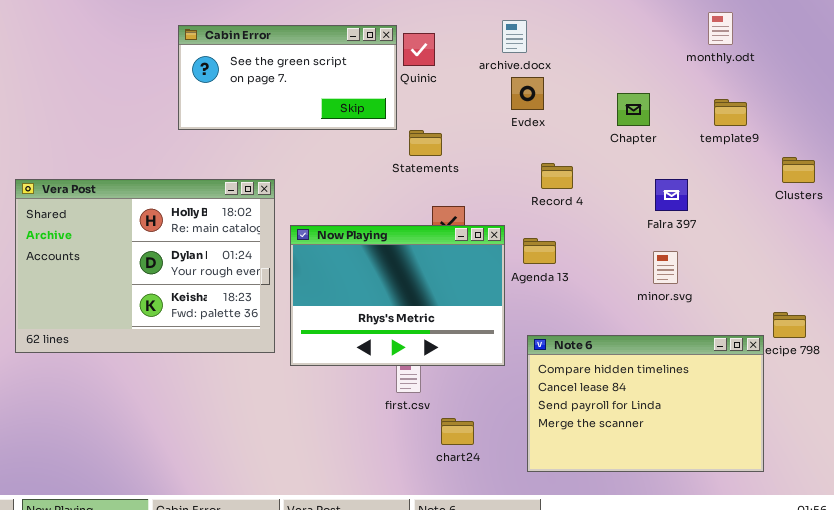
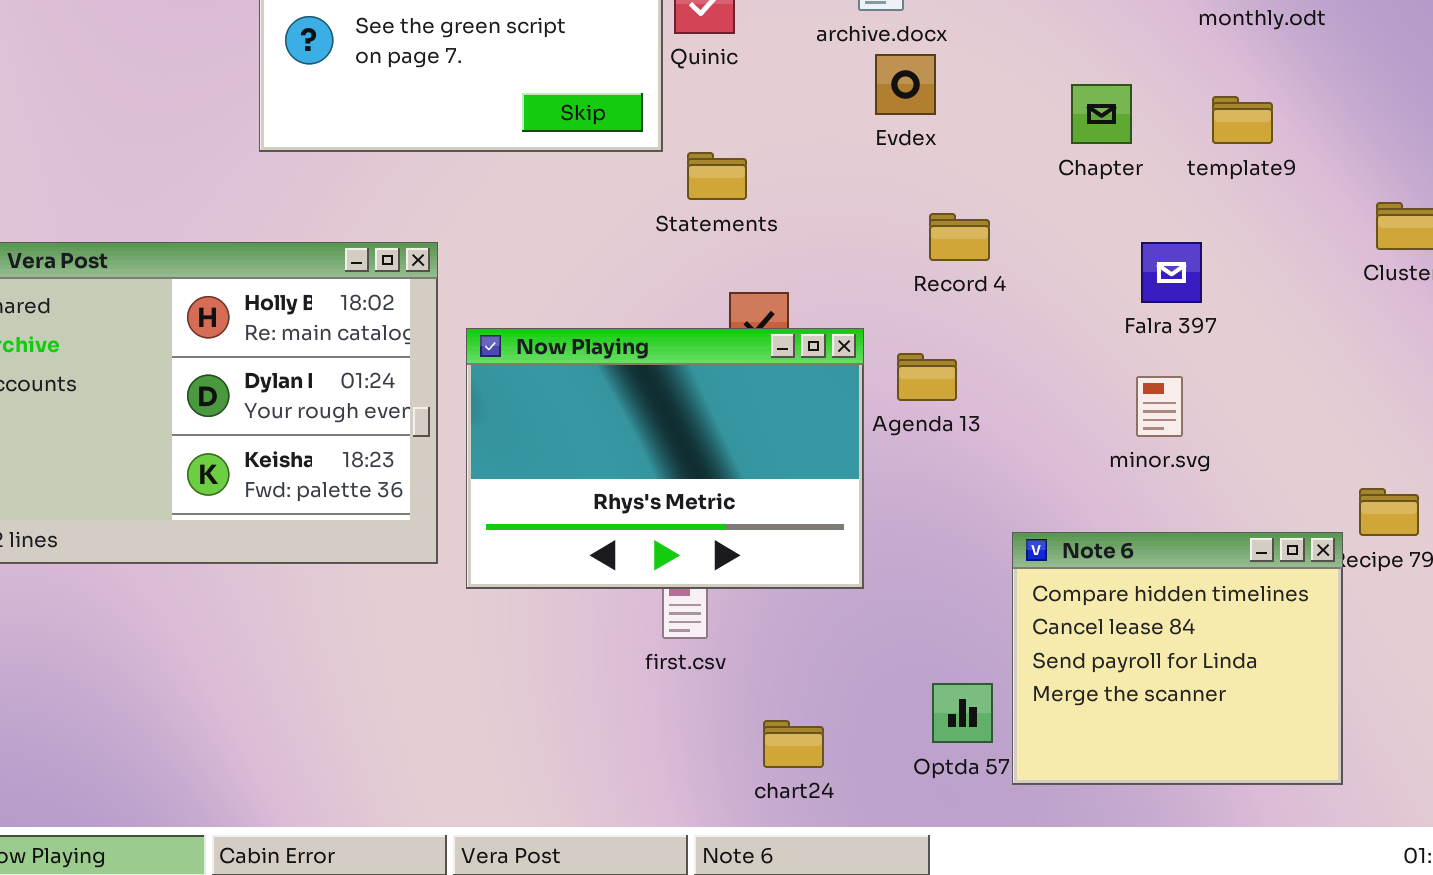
template9: [714,99,747,126] -> [1212,96,1273,144], moved
Note 6: [527,335,764,472] -> [1012,532,1343,785], resized
chart24: [441,418,474,445] -> [763,720,824,768], moved

